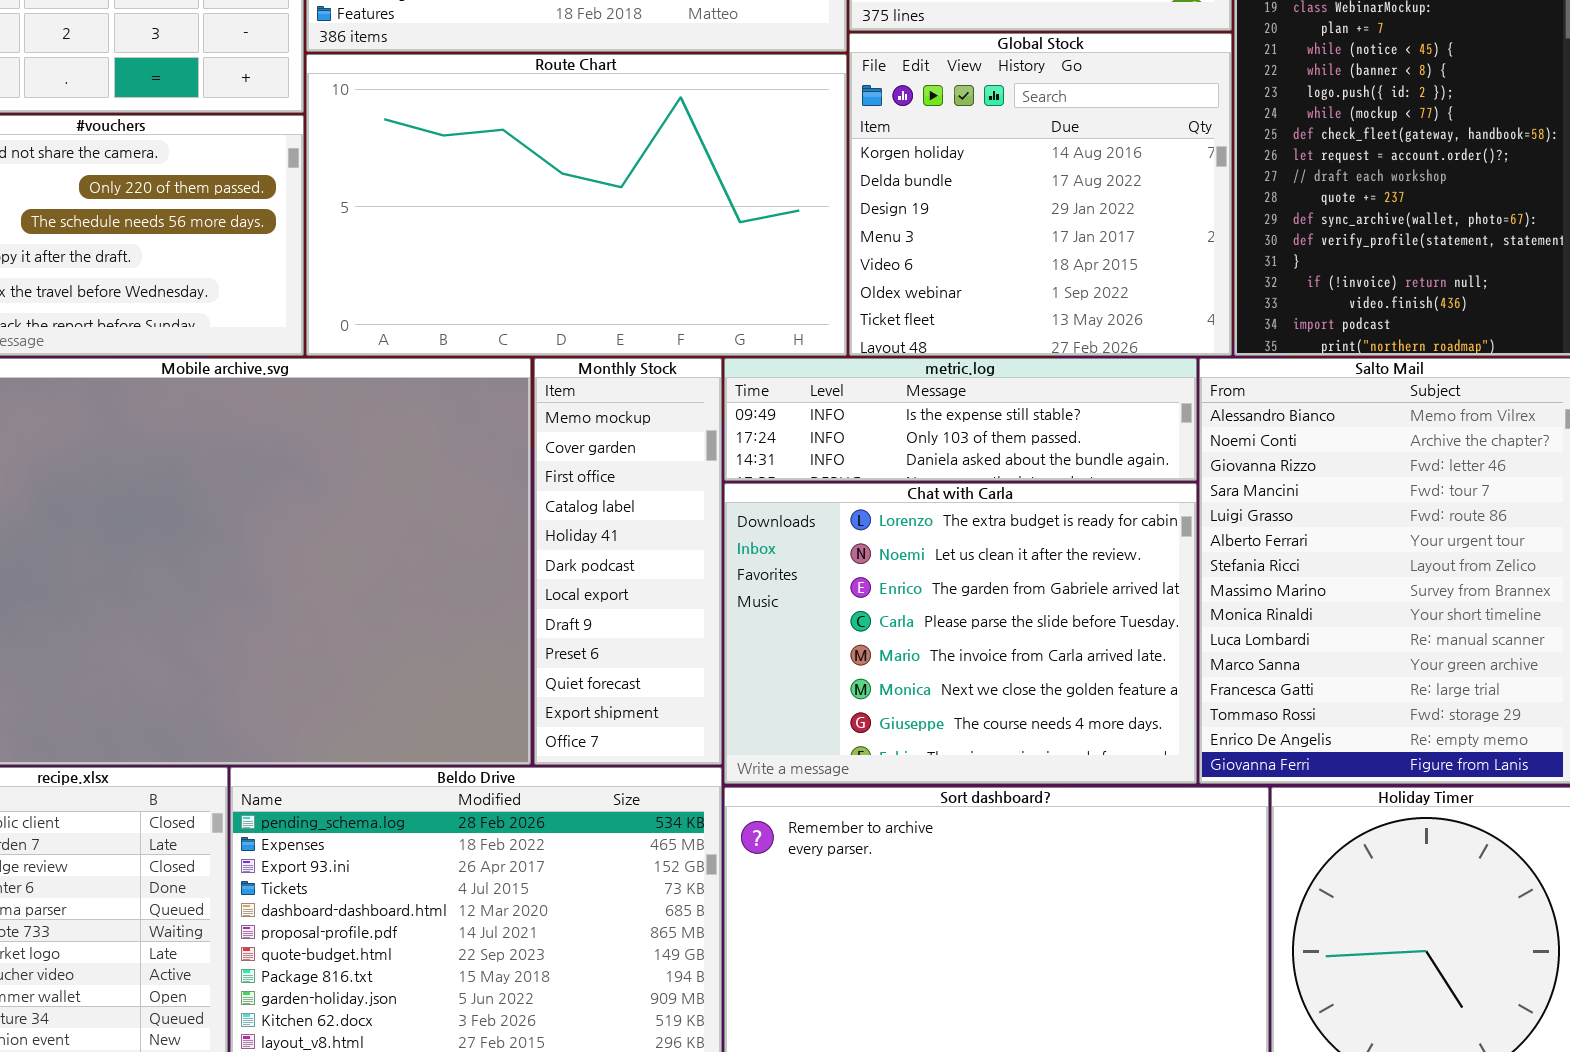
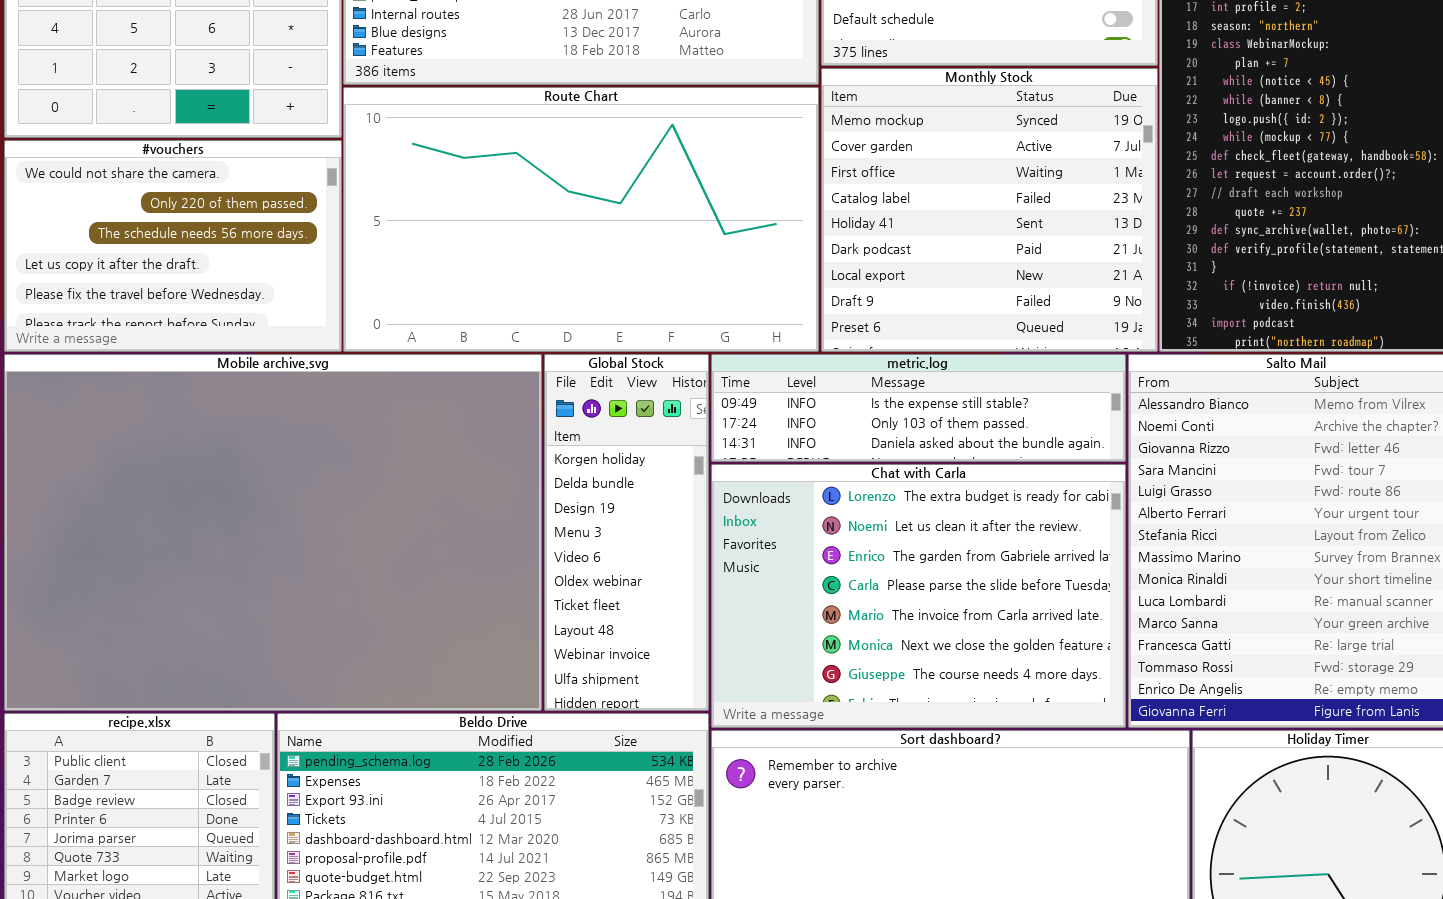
Global Stock: [849,33,1232,356] -> [544,354,709,711], moved, resized
Monthly Stock: [534,358,722,765] -> [821,68,1158,352], moved, resized

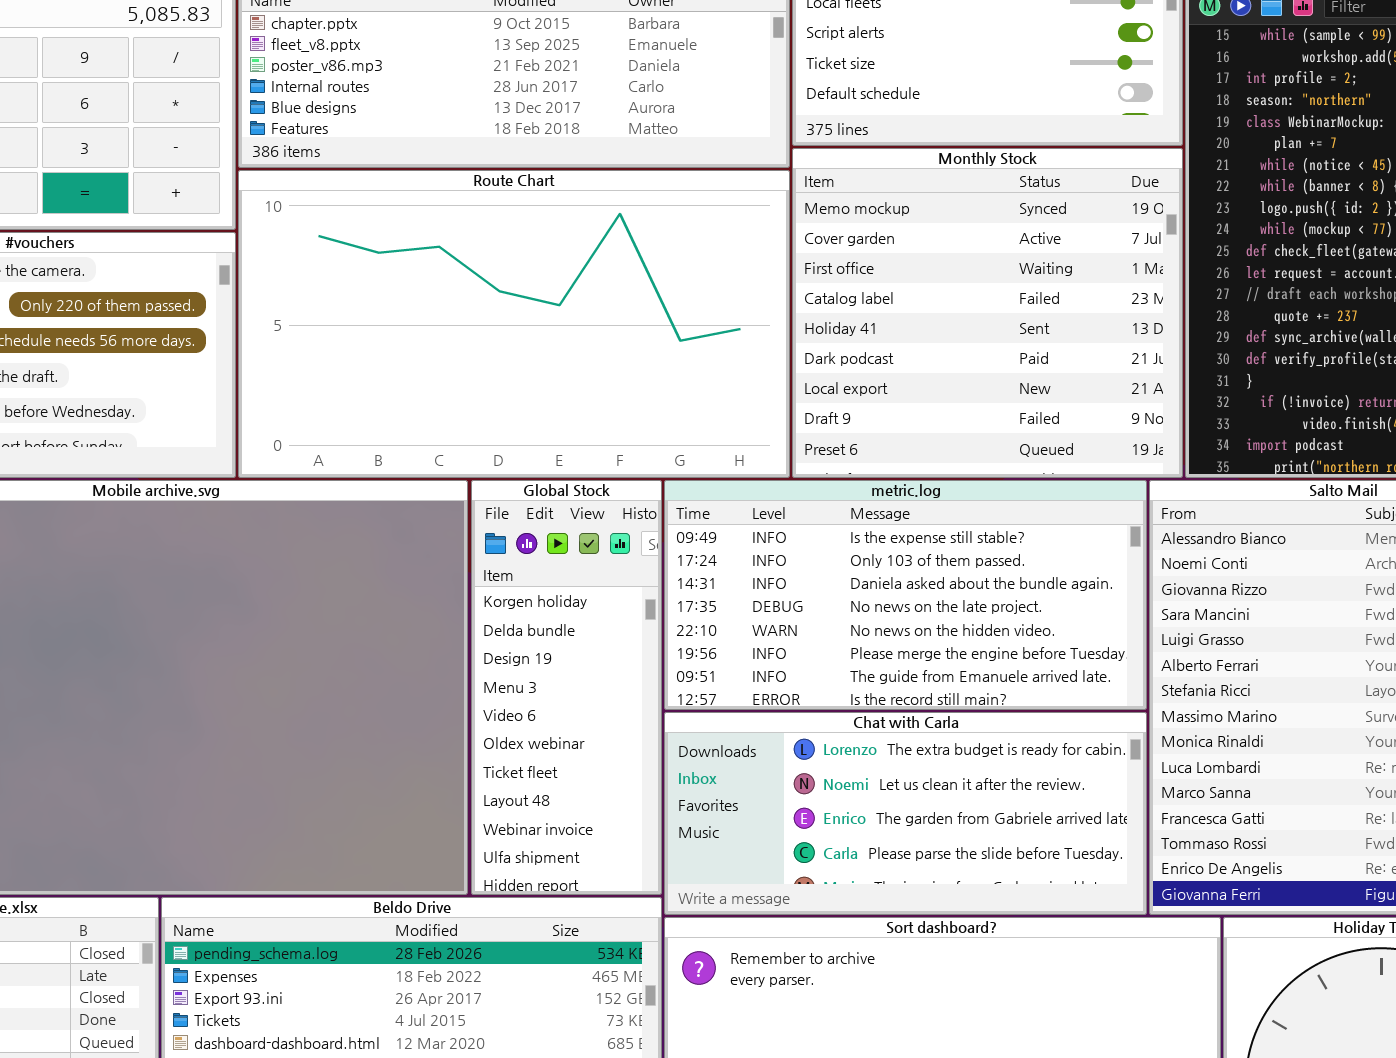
metric.log: [711,354,1126,462] -> [664,480,1147,710], resized
Chat with Carla: [711,464,1126,728] -> [664,712,1147,915], resized

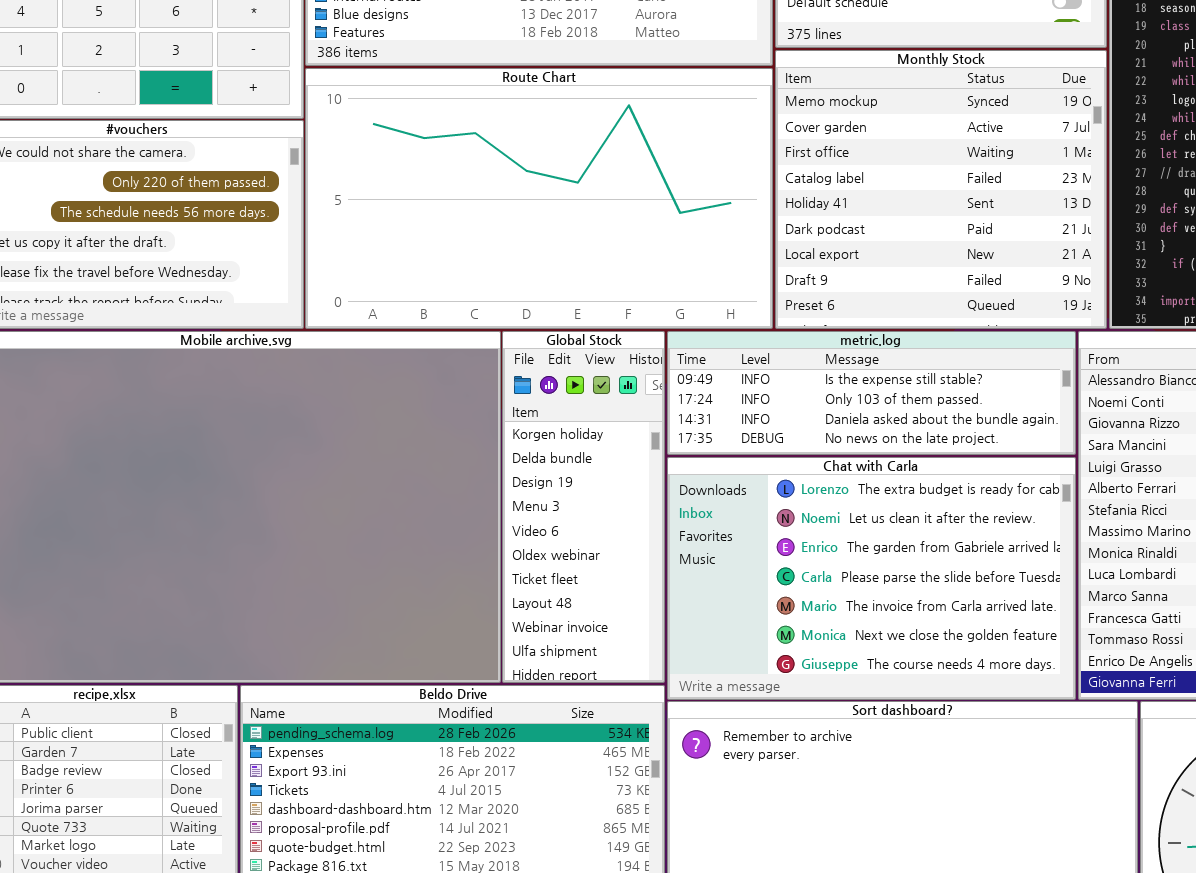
metric.log: [664,480,1147,710] -> [667,331,1076,455], resized
Chat with Carla: [664,712,1147,915] -> [667,457,1076,700], resized

